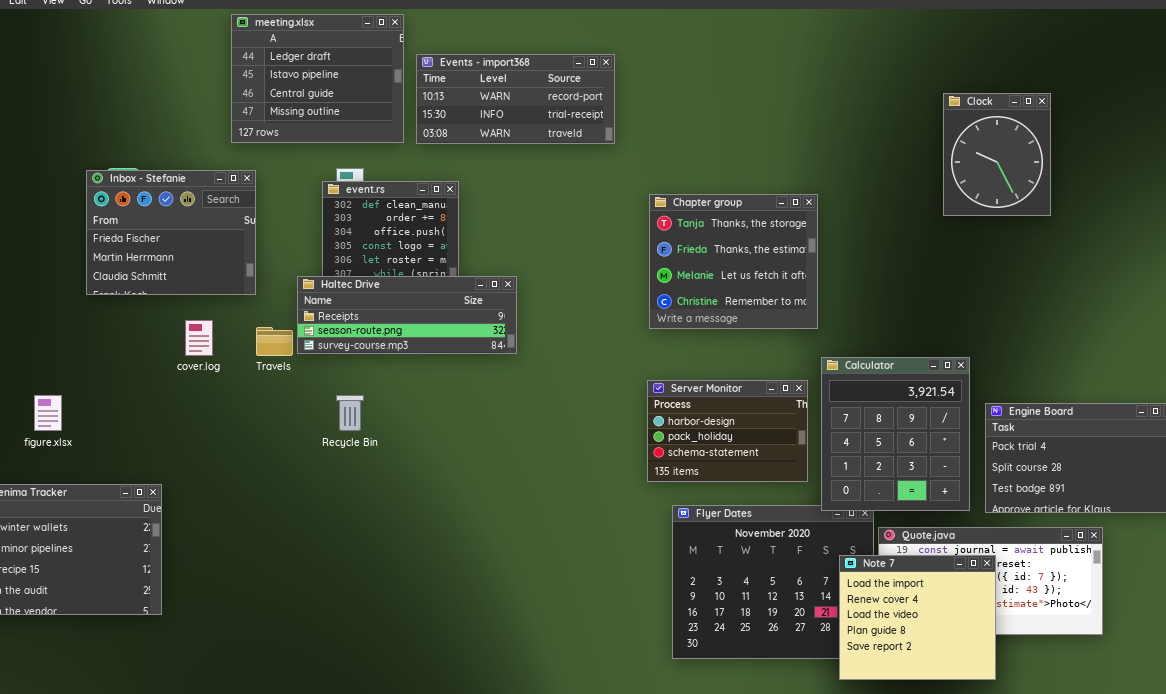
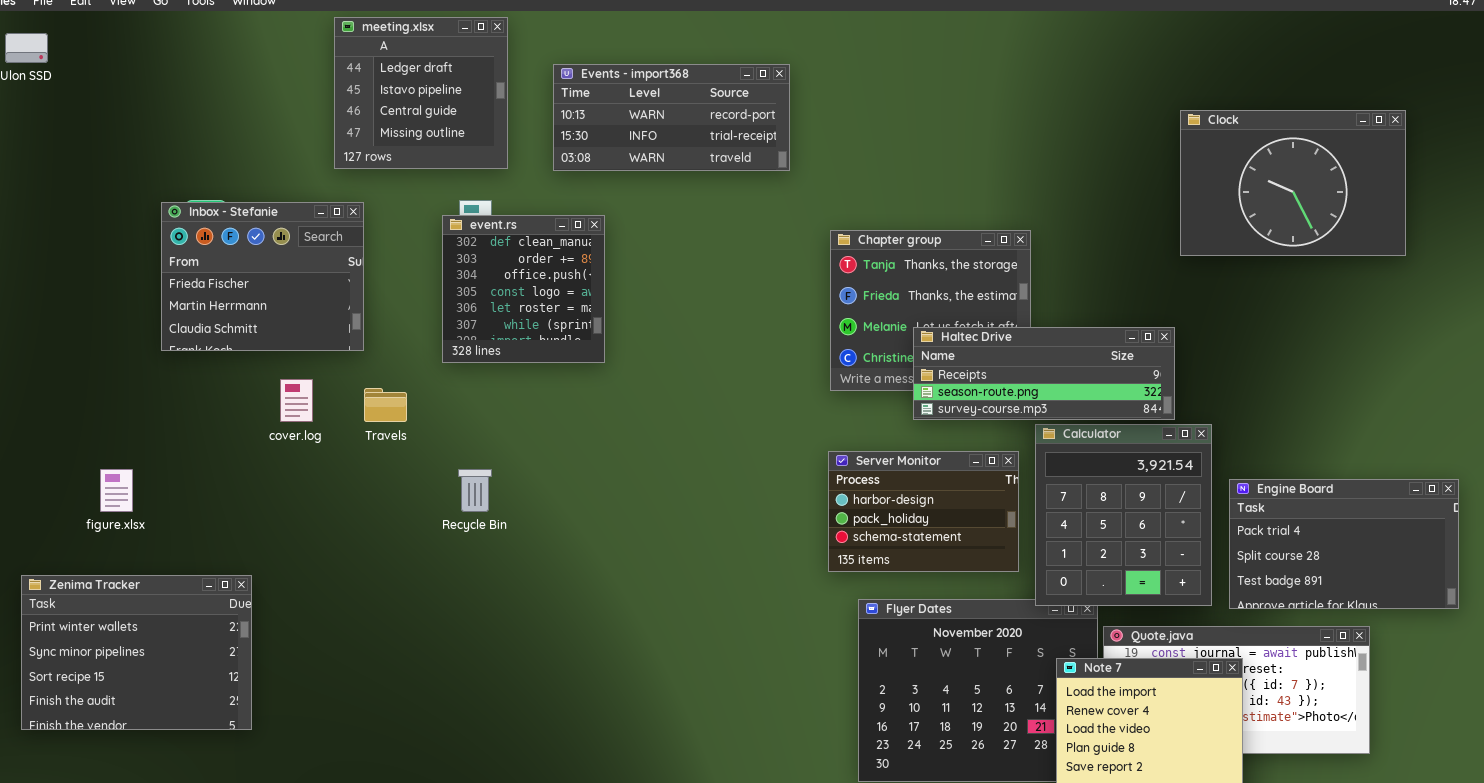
meeting.xlsx: [231,14,404,143] -> [334,17,508,169], resized
Clock: [943,93,1051,216] -> [1180,110,1406,256], resized
Haltec Drive: [297,276,517,354] -> [913,327,1175,420], moved

